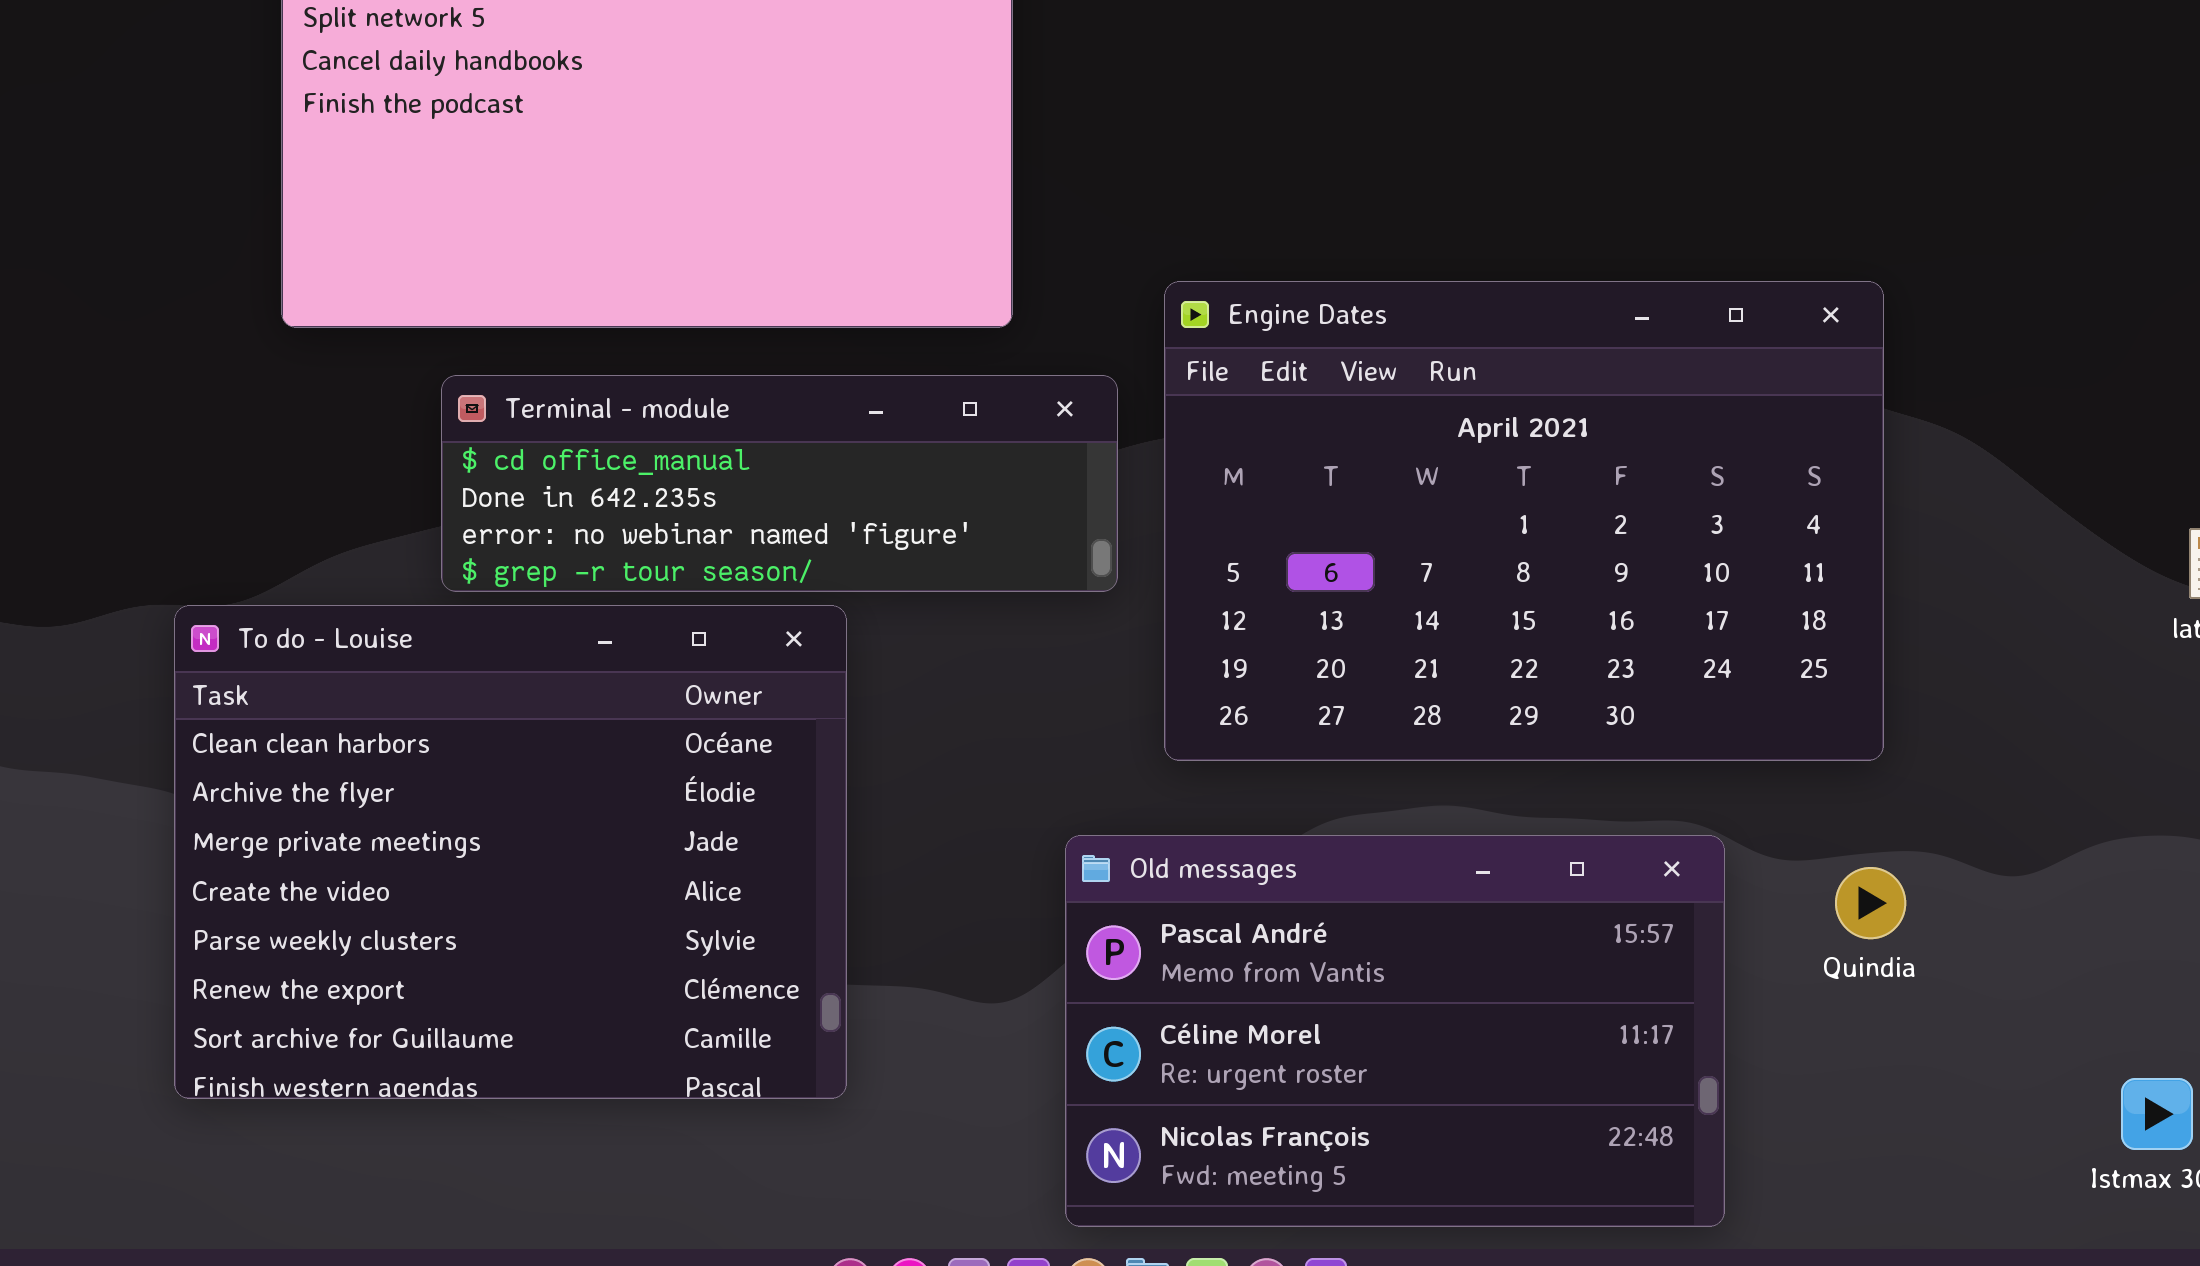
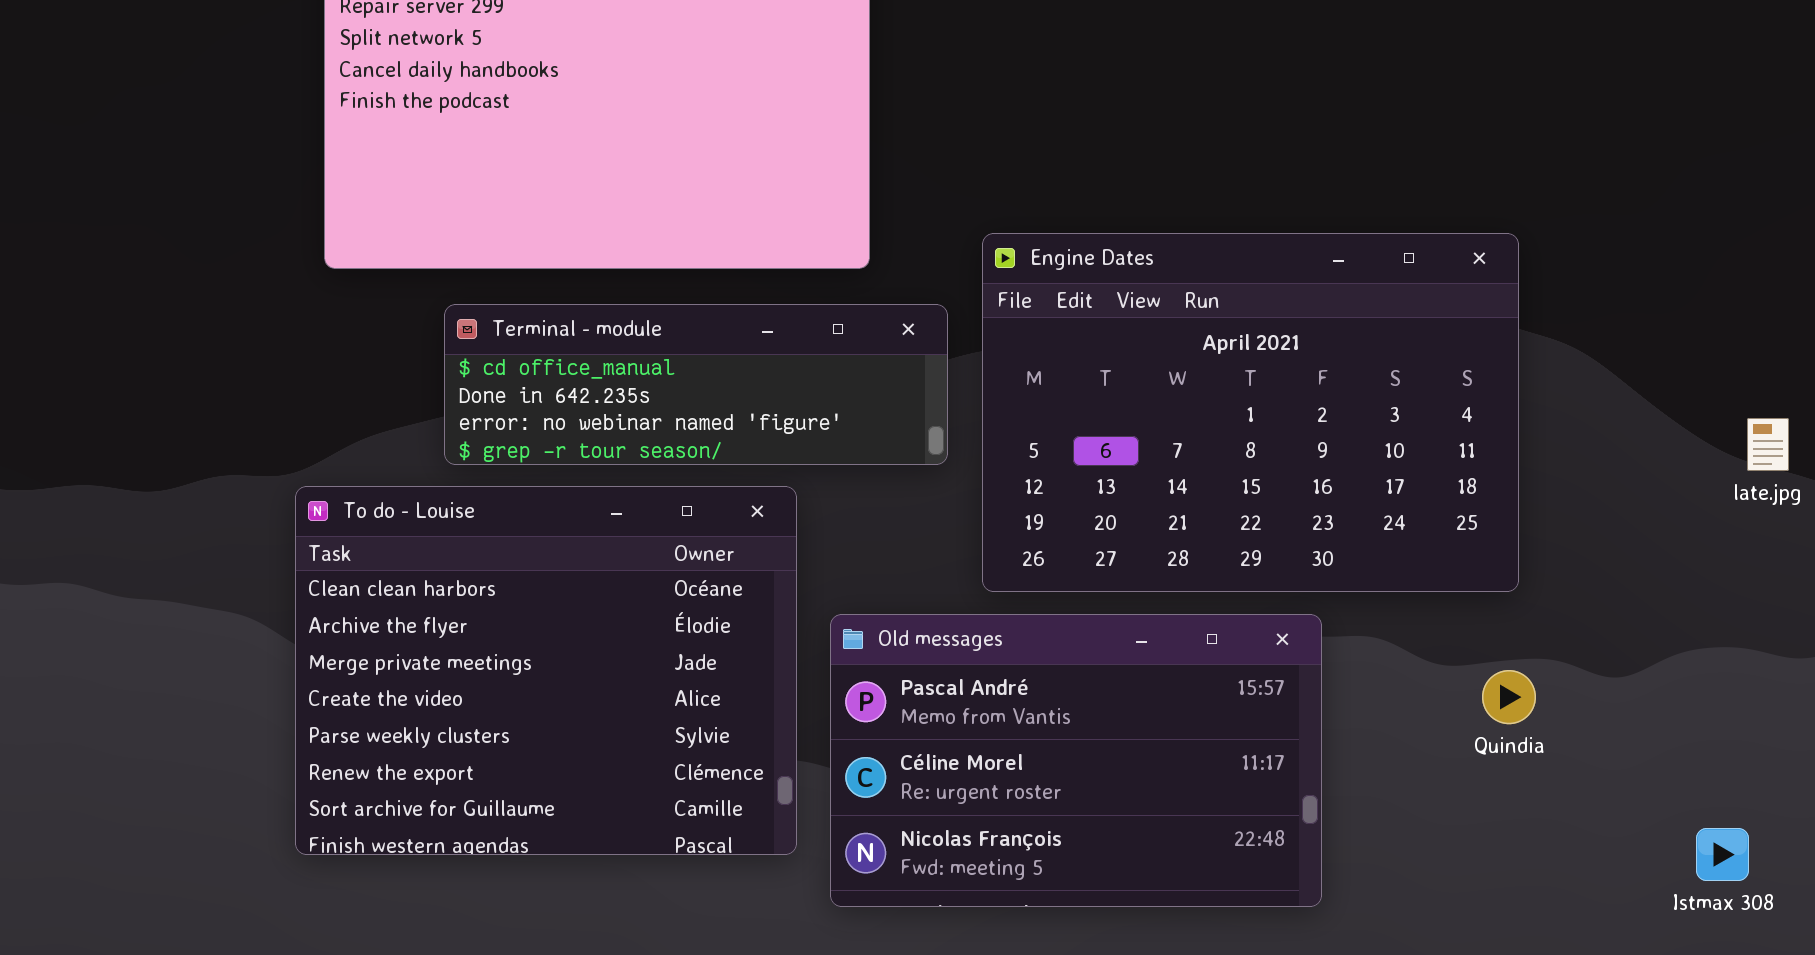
To do - Louise: [174,605,847,1099] -> [295,486,797,855], moved
Old messages: [1065,835,1725,1227] -> [830,614,1322,907], moved

